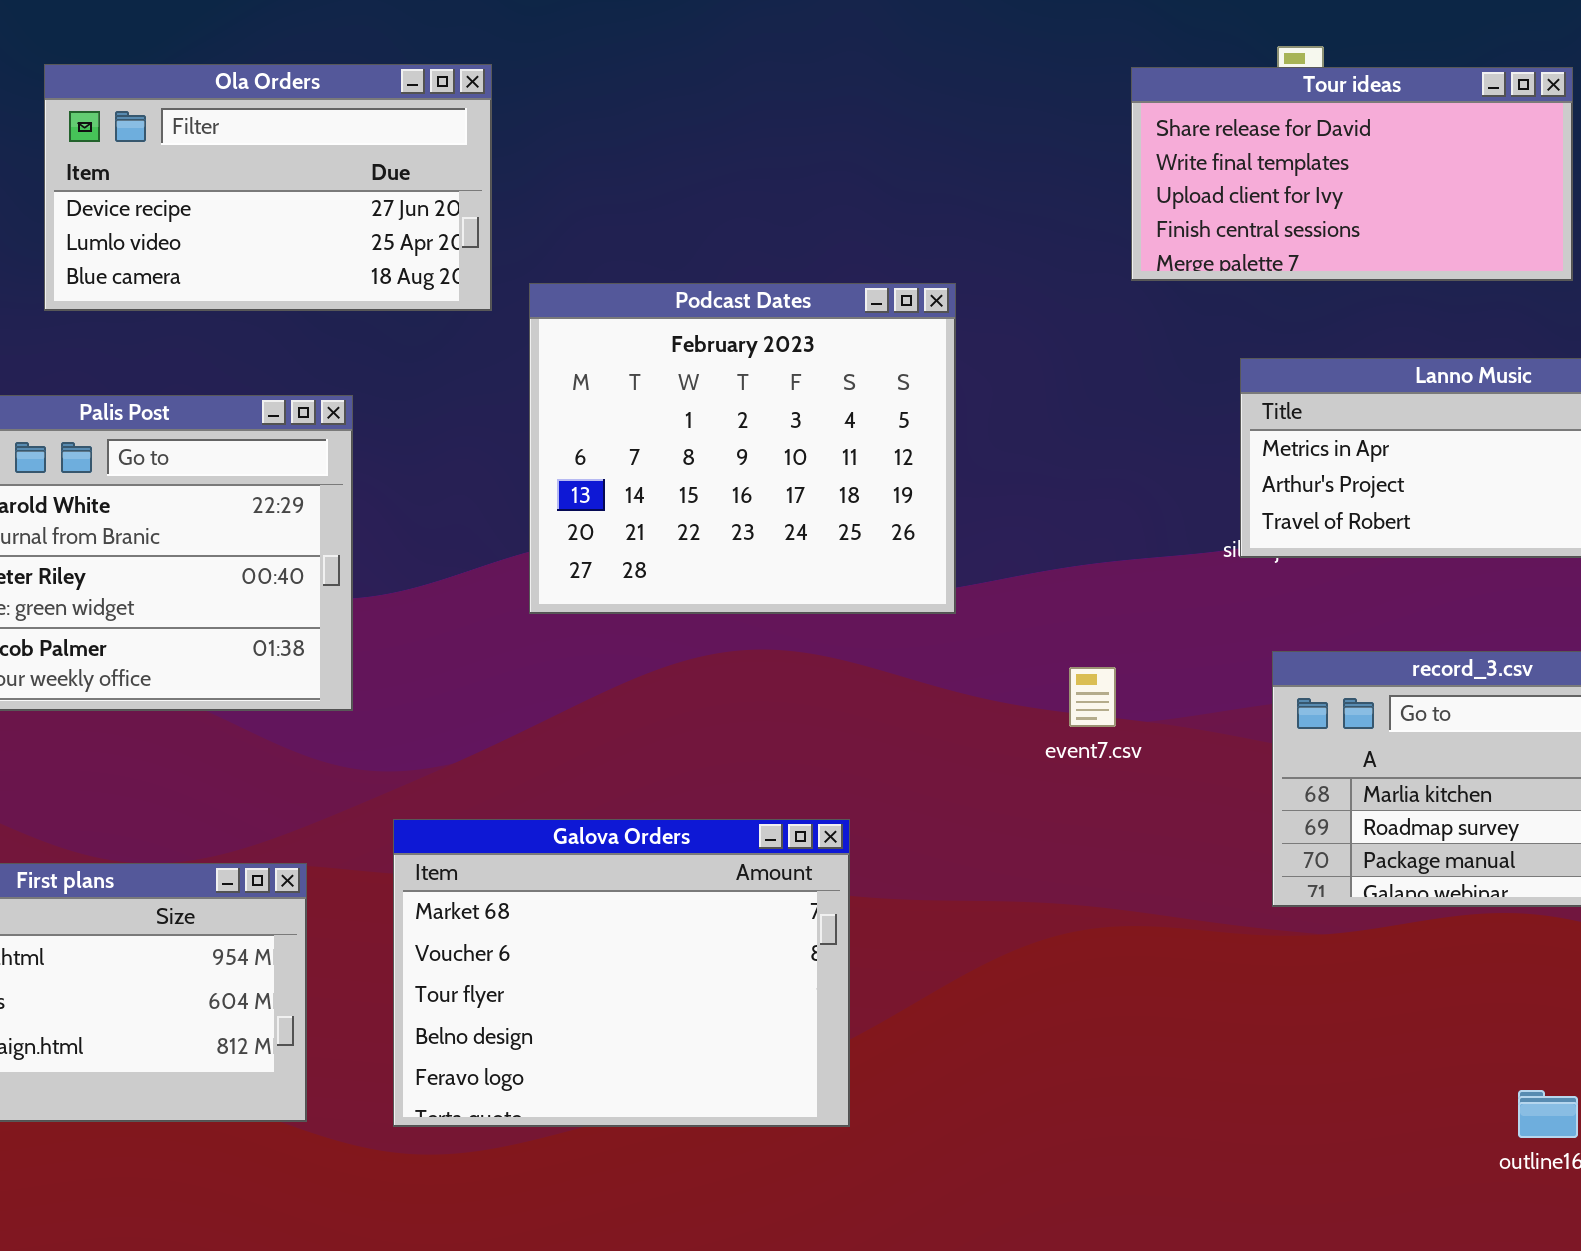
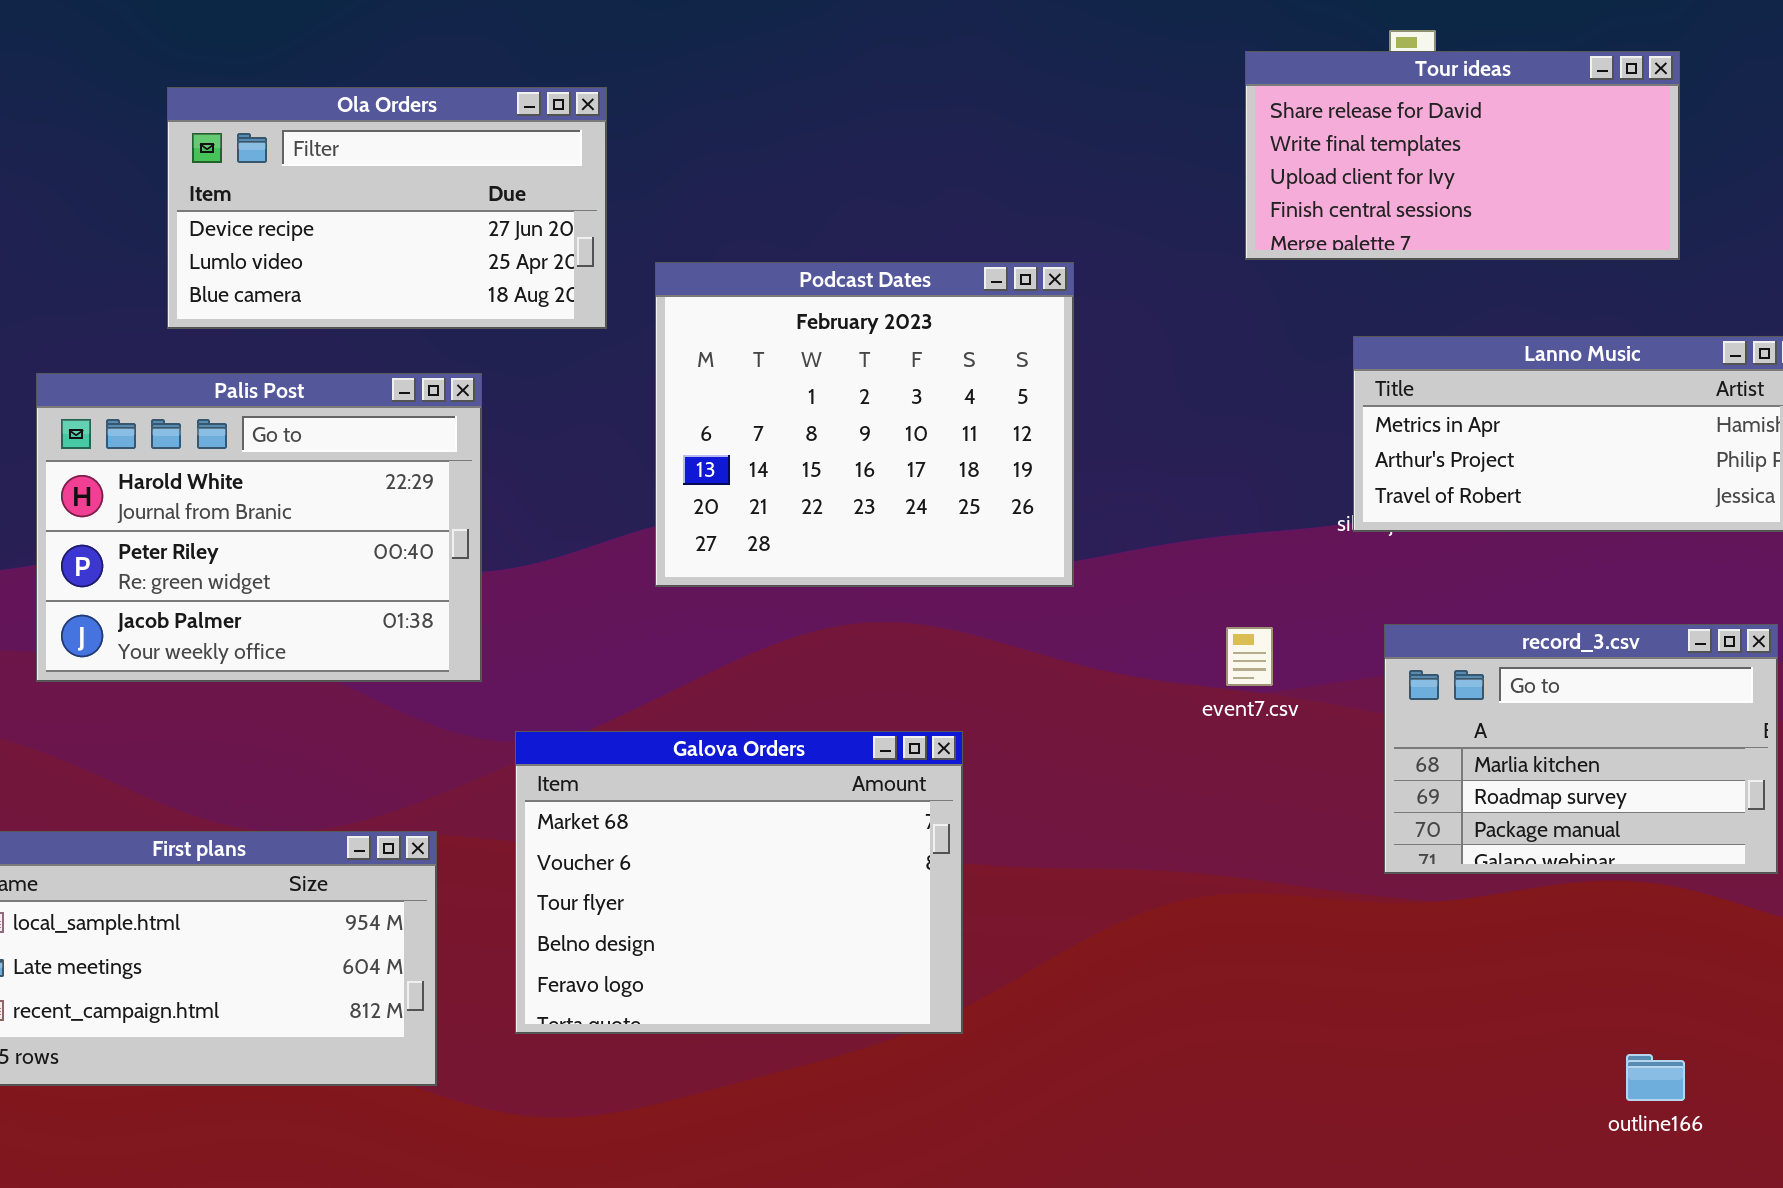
Ola Orders: [44,64,492,311] -> [167,87,607,329], moved
event7.csv: [1069,667,1116,727] -> [1226,627,1273,686], moved
Galova Orders: [393,819,850,1127] -> [515,731,963,1034], moved

